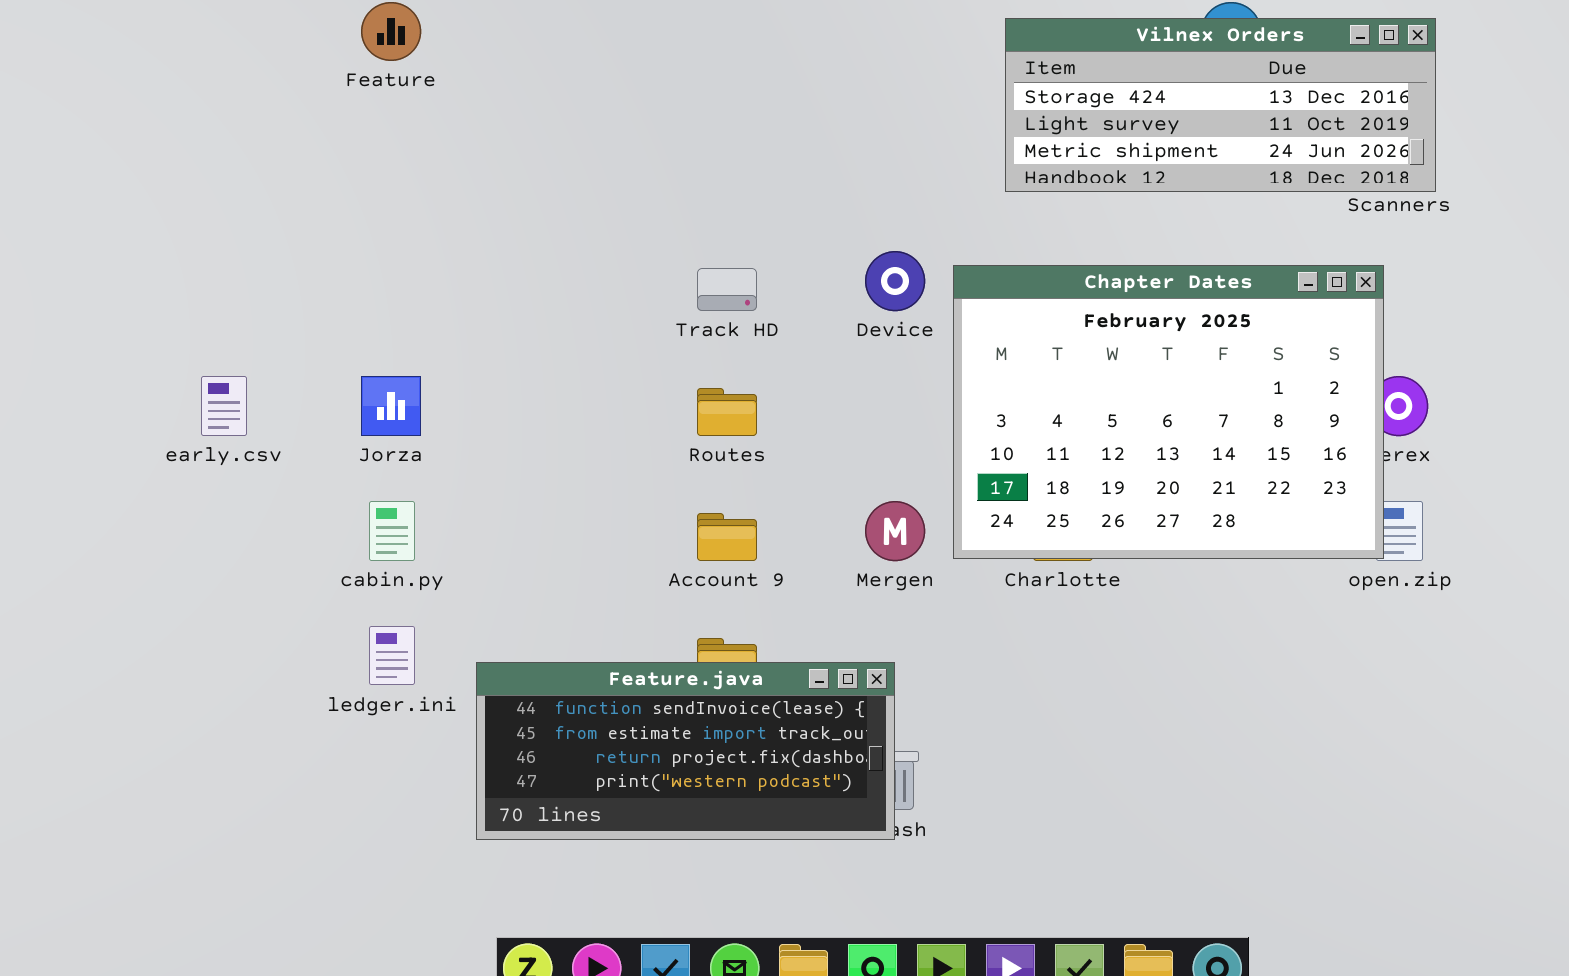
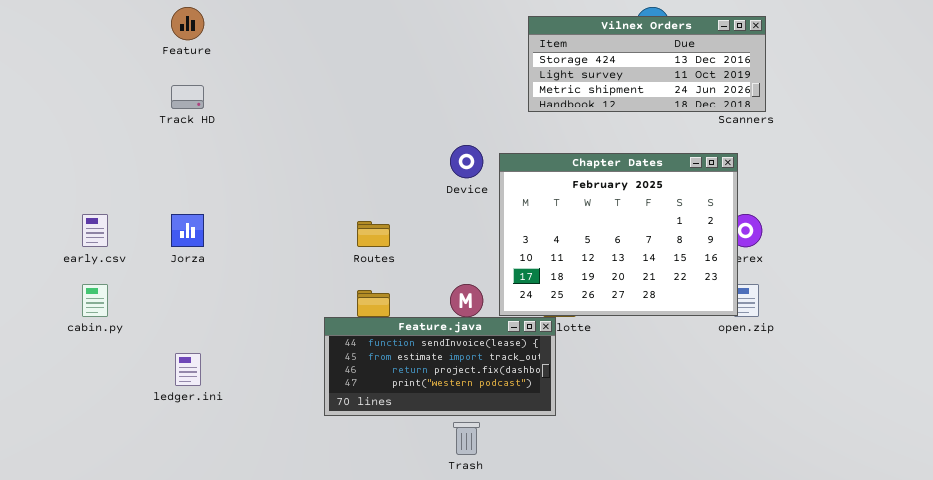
Track HD: [697,268,757,311] -> [171,85,204,109], moved
cabin.py: [369,501,415,561] -> [82,284,108,317], moved
Feature.java: [476,662,895,840] -> [324,317,556,416], moved

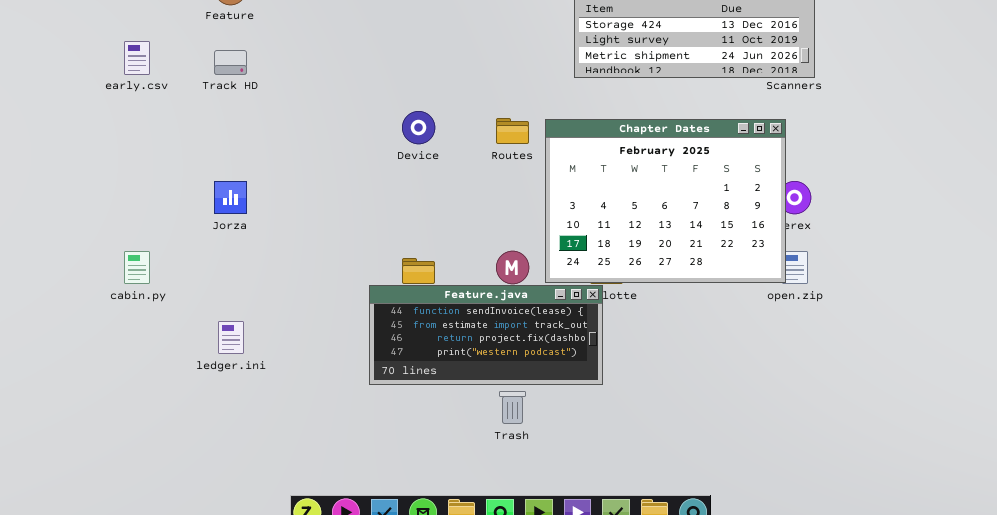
Device: [450,145,483,178] -> [402,111,435,144], moved
early.csv: [82,214,108,247] -> [124,41,150,75], moved
Routes: [357,221,390,247] -> [496,118,529,144], moved

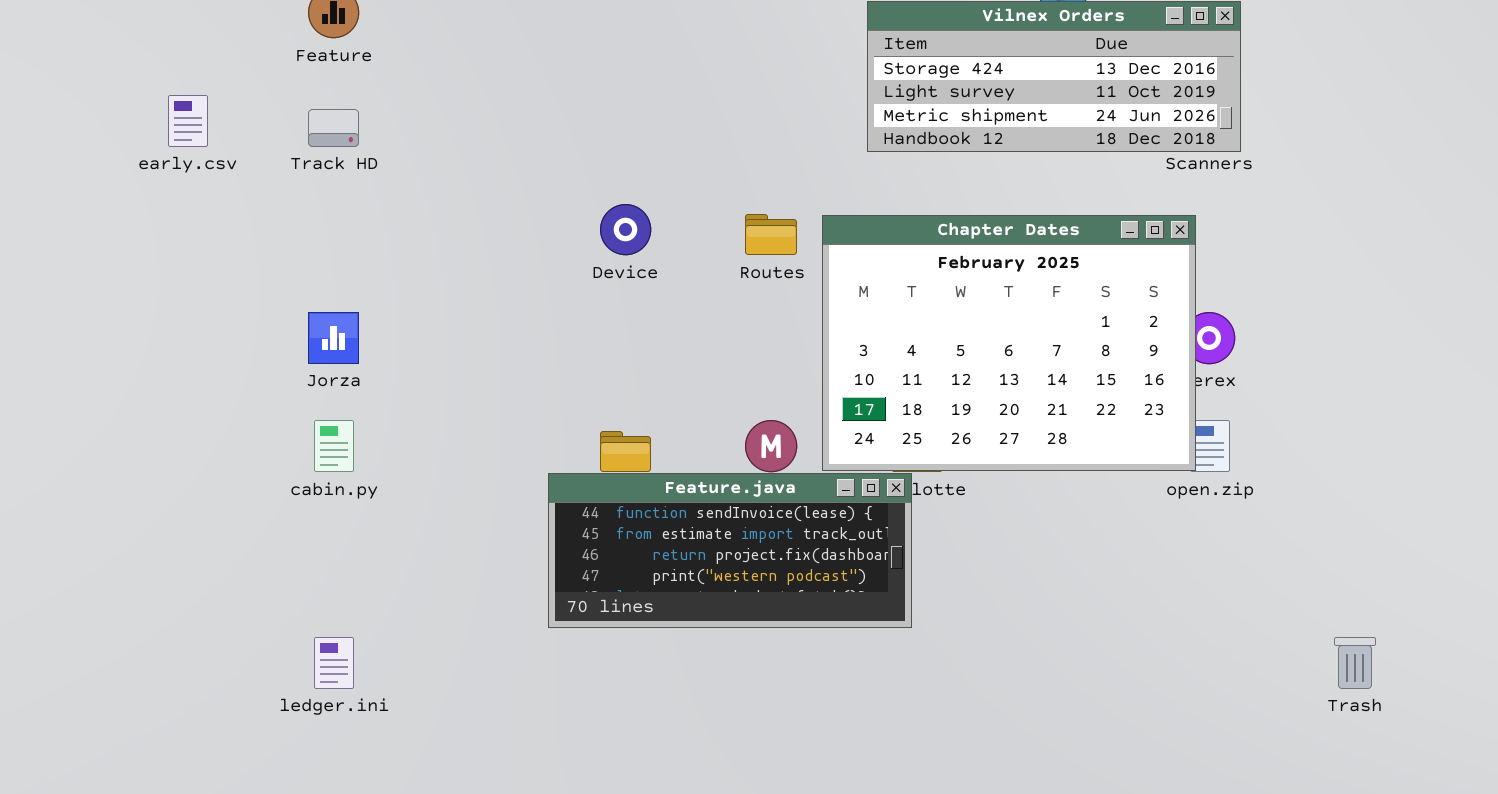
cabin.py: [124,251,150,284] -> [314,420,354,472], moved
ledger.ini: [218,321,244,354] -> [314,637,354,689], moved
Trash: [499,391,526,424] -> [1334,637,1376,689], moved

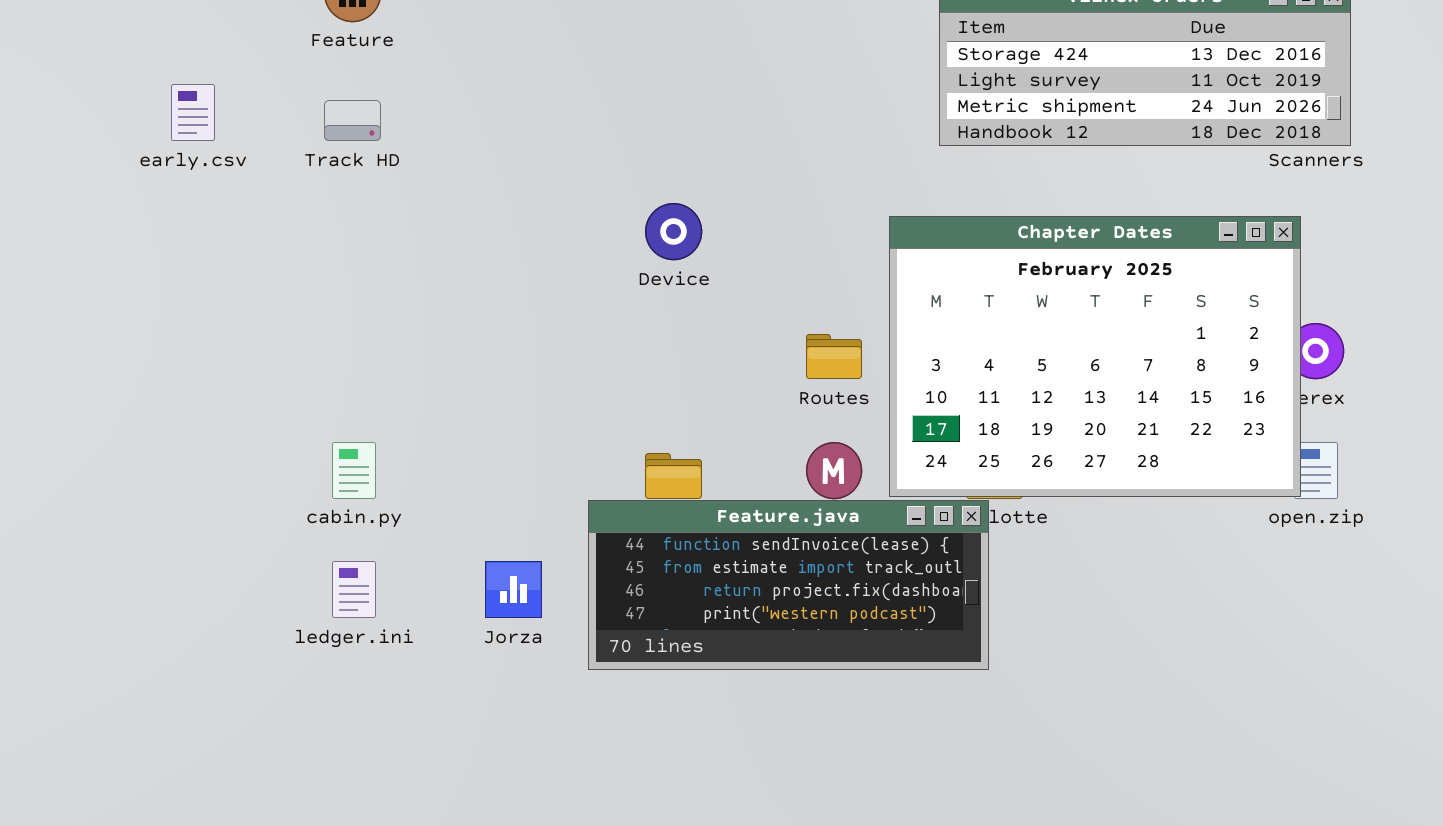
Routes: [745,214,797,255] -> [806,334,862,379], moved
Jorza: [308,312,359,364] -> [485,561,542,618], moved
ledger.ini: [314,637,354,689] -> [332,561,376,618], moved

